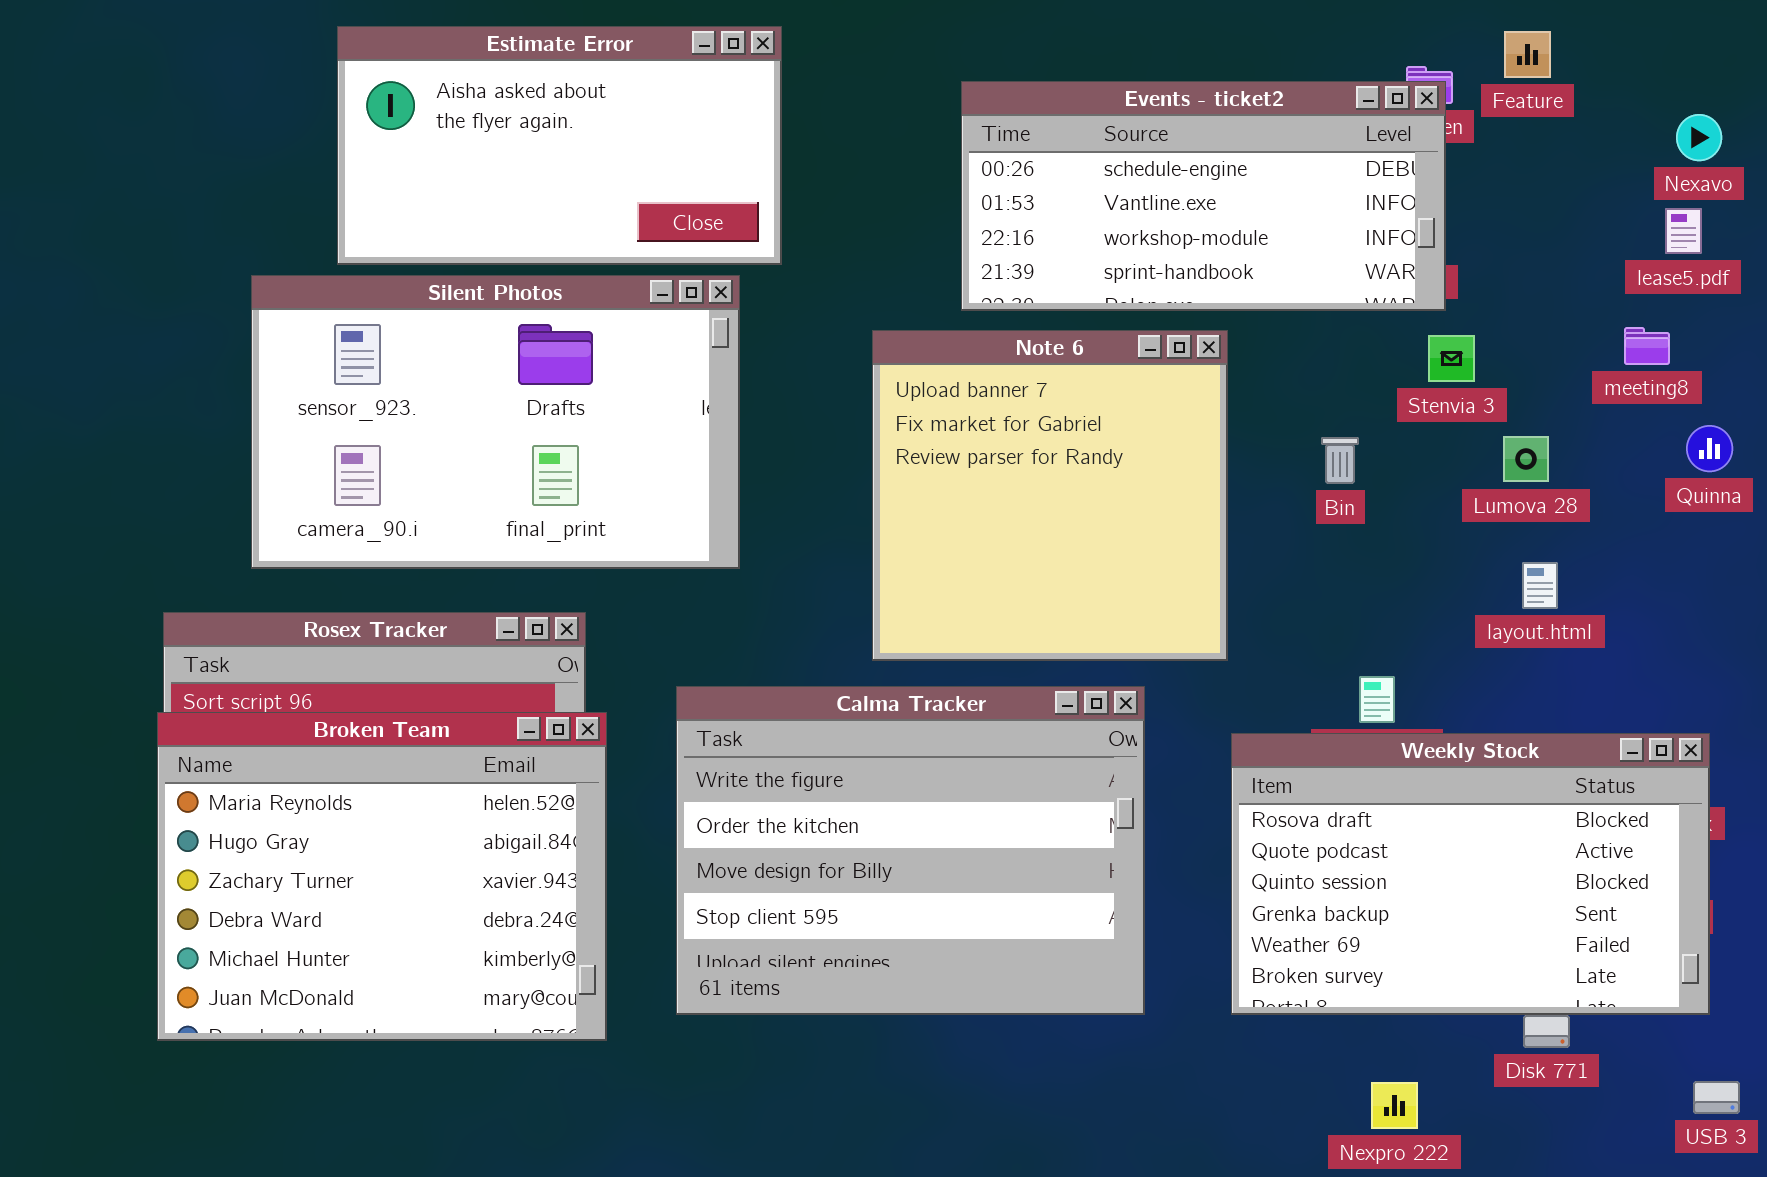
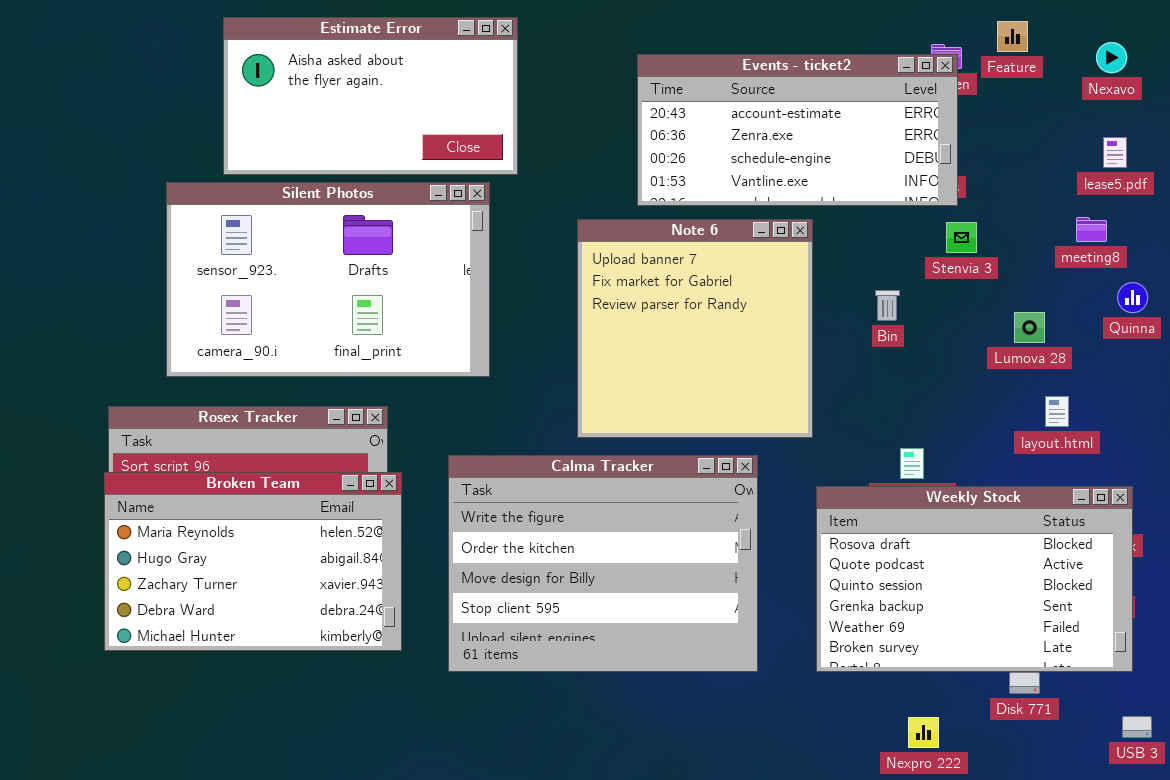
Events - ticket2: [961,81,1446,311] -> [637,54,958,206], scrolled up 2 rows
Nexavo: [1676,114,1722,161] -> [1096,42,1127,73], moved
Lumova 28: [1503,436,1549,482] -> [1014,312,1045,343], moved
layout.html: [1522,562,1558,609] -> [1045,396,1069,427], moved
Broken Team: [157,712,607,1041] -> [104,472,402,651], resized

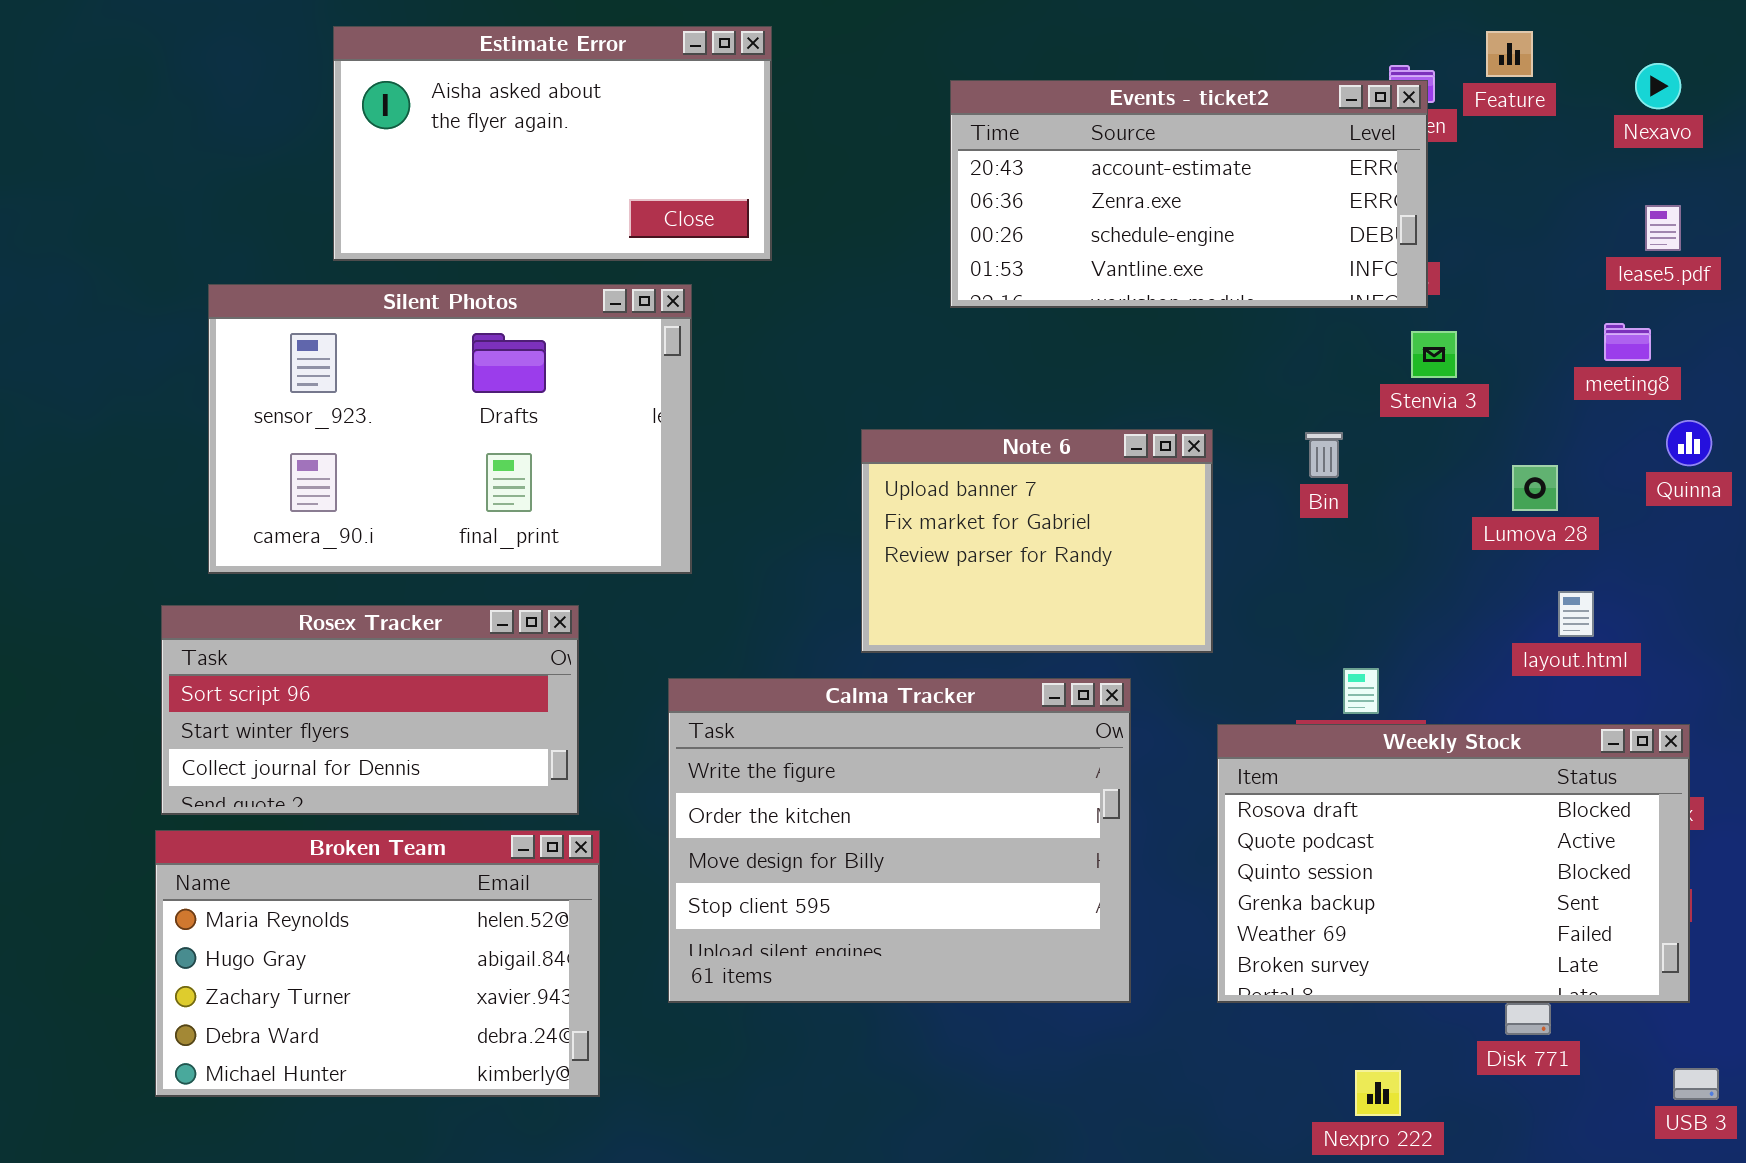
Silent Photos: [166,182,490,377] -> [208,284,692,574], moved
Note 6: [577,219,813,438] -> [861,429,1213,653], resized
Broken Team: [104,472,402,651] -> [155,830,600,1097], moved

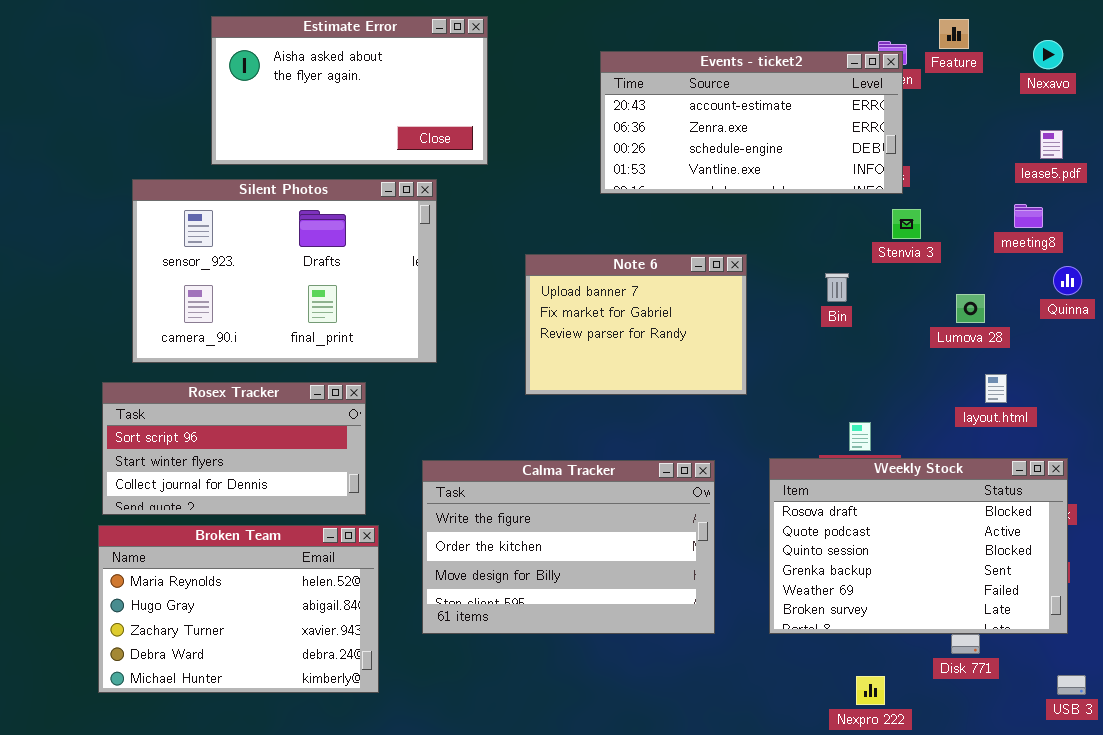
Note 6: [861,429,1213,653] -> [525,254,747,395], moved
Calma Tracker: [668,678,1131,1003] -> [422,460,715,634], resized

